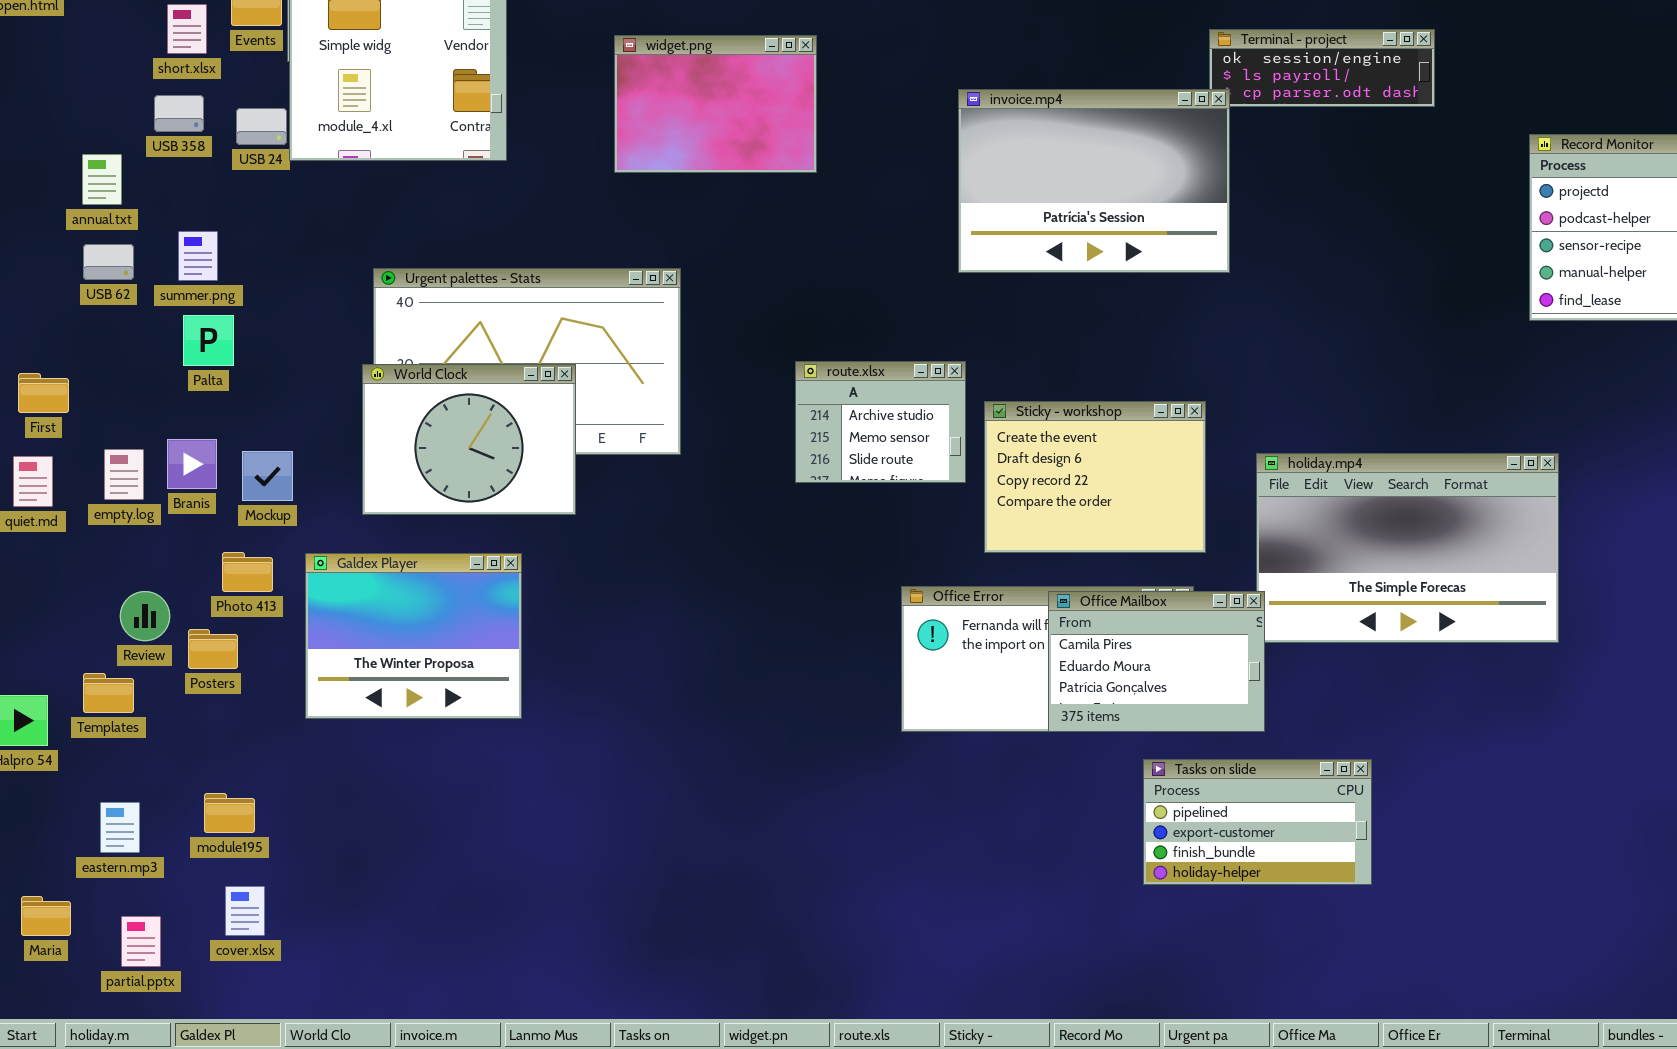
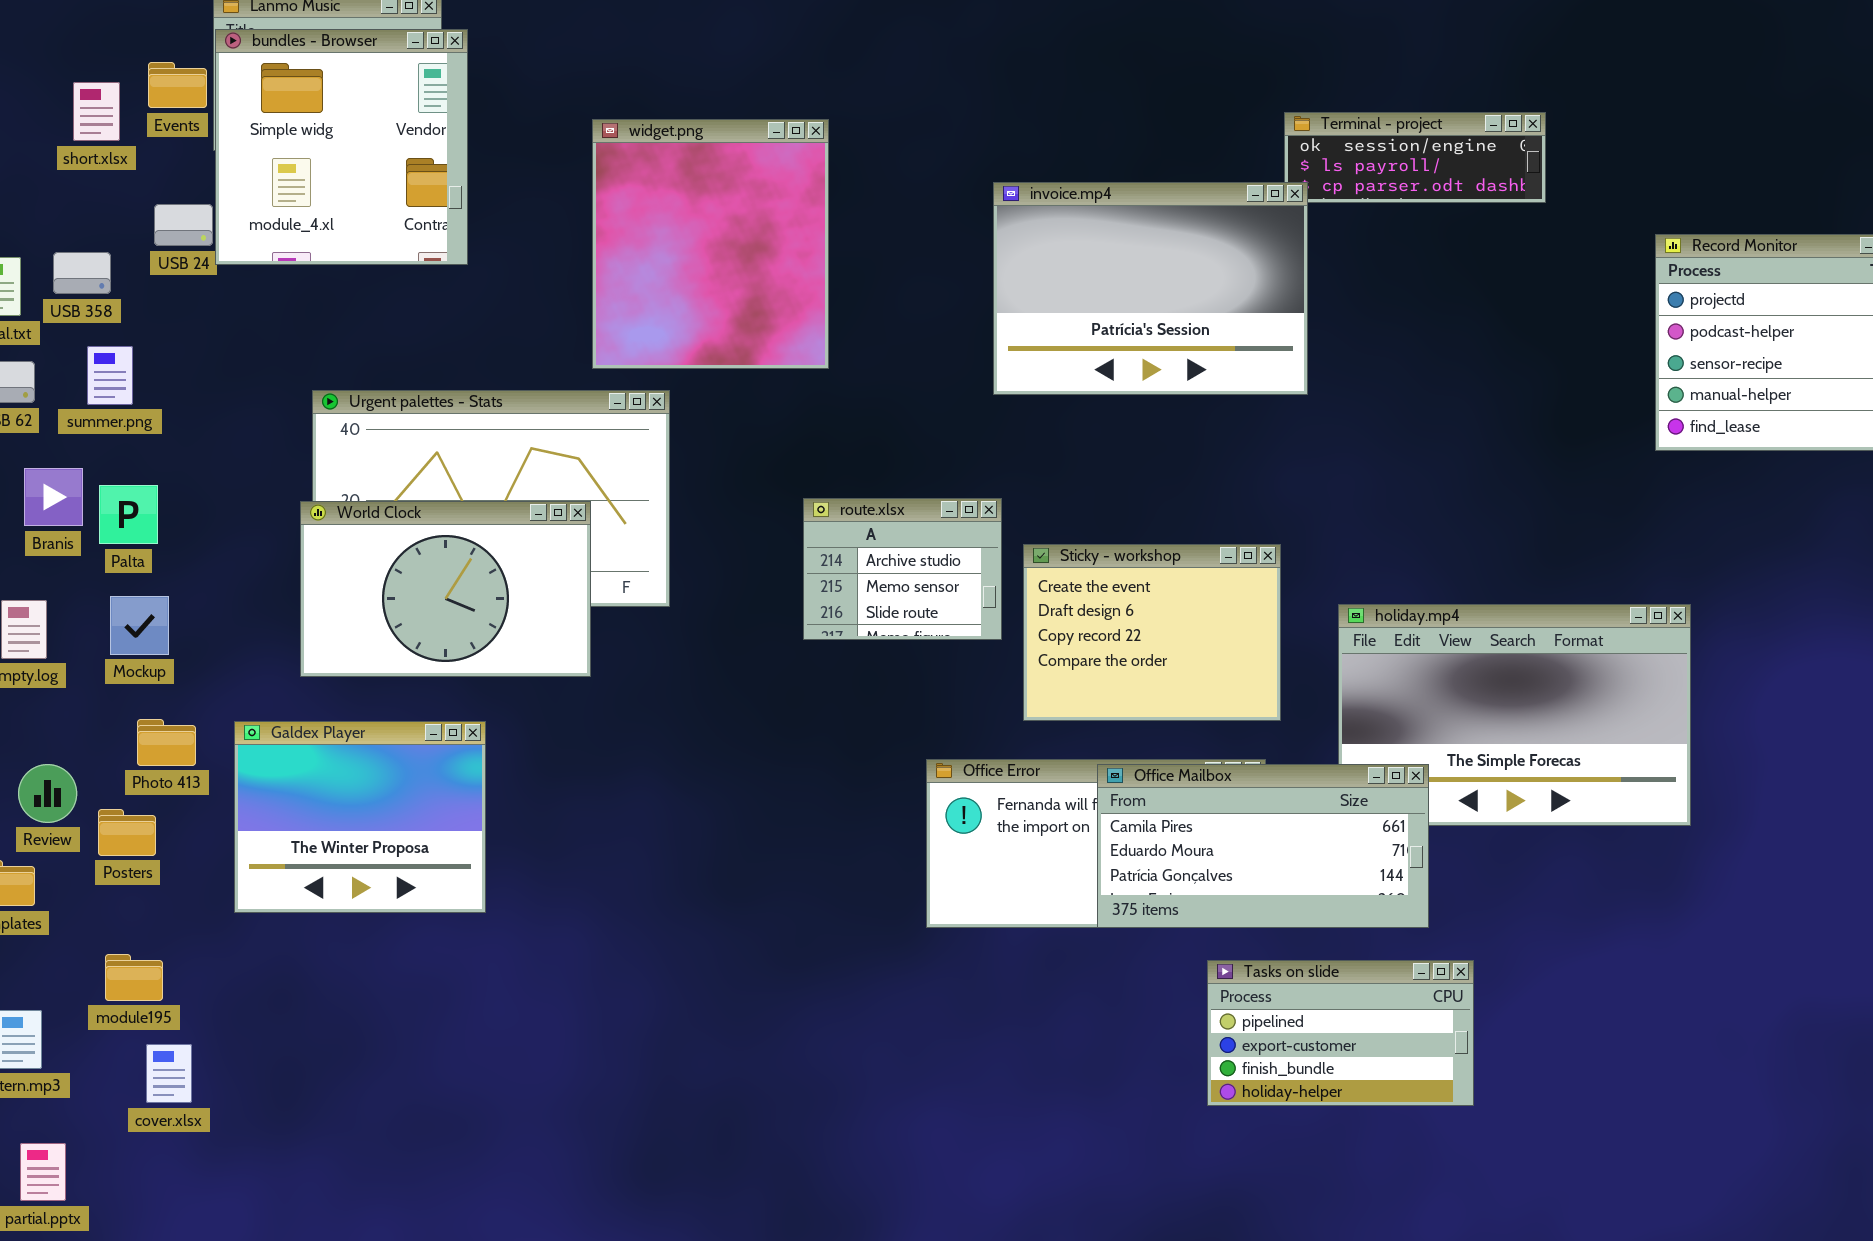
widget.png: [614,35,817,173] -> [592,119,829,369], resized
USB 358: [154,95,204,132] -> [53,252,111,294], moved
Palta: [183,315,234,366] -> [99,485,158,544], moved
World Clock: [362,364,576,515] -> [300,501,591,677], resized
Branis: [167,439,217,489] -> [24,468,83,526], moved
Mockup: [242,451,293,501] -> [110,596,169,655], moved
Office Mailbox: [1048,591,1265,732] -> [1097,764,1429,928], resized
module195: [204,793,255,833] -> [105,954,163,1001], moved
cover.xlsx: [225,886,265,936] -> [146,1044,192,1103], moved

